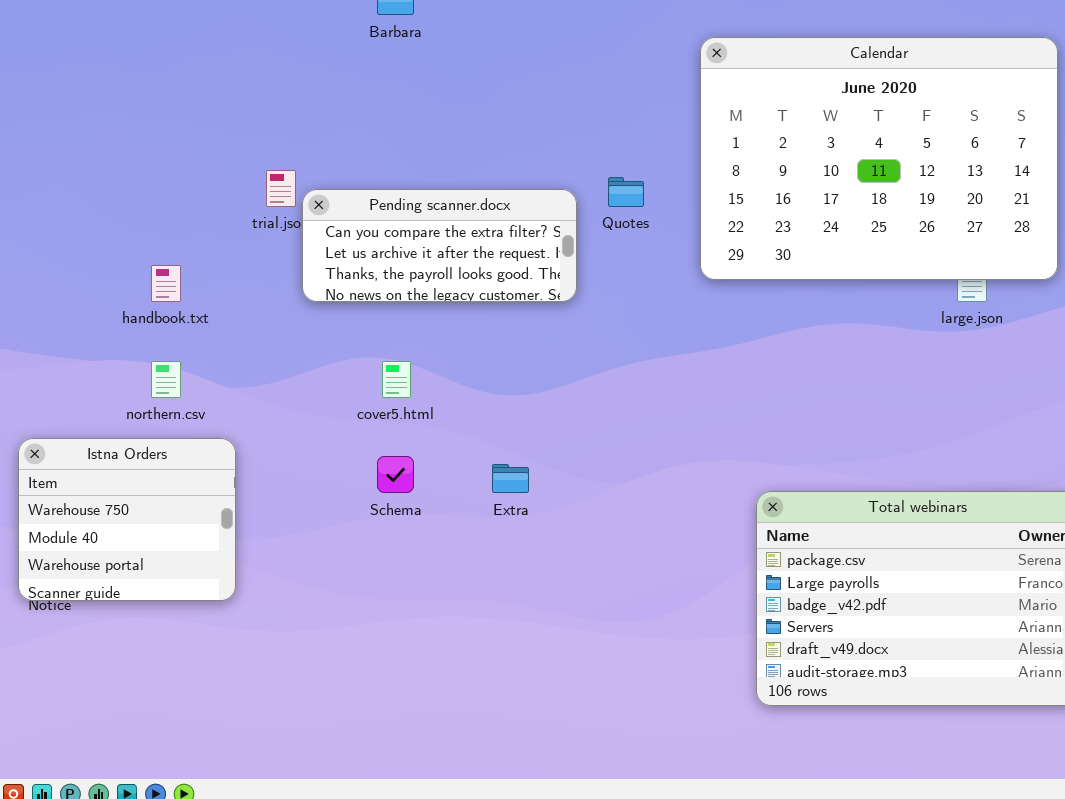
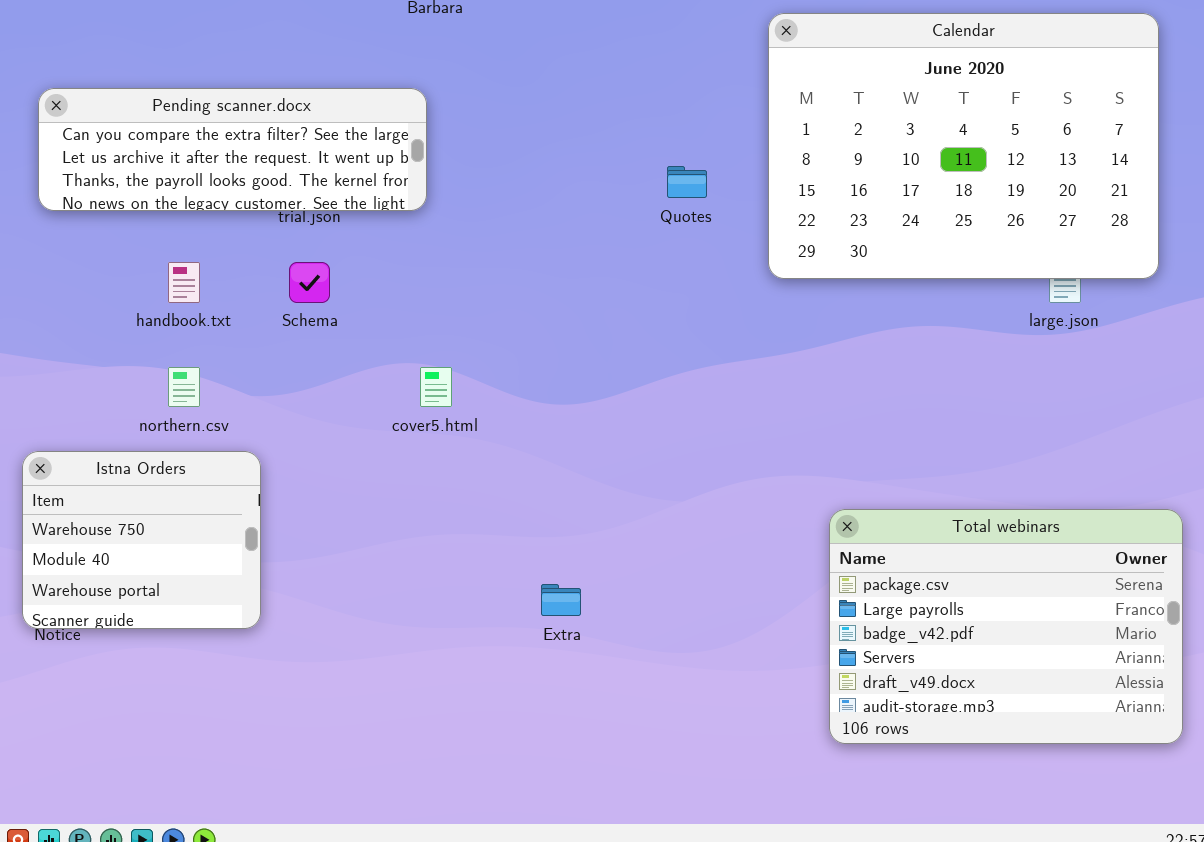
Pending scanner.docx: [302,189,577,302] -> [38,88,427,211], moved, resized
Schema: [377,456,414,493] -> [289,262,330,303], moved
Extra: [492,464,529,493] -> [541,584,581,616], moved

